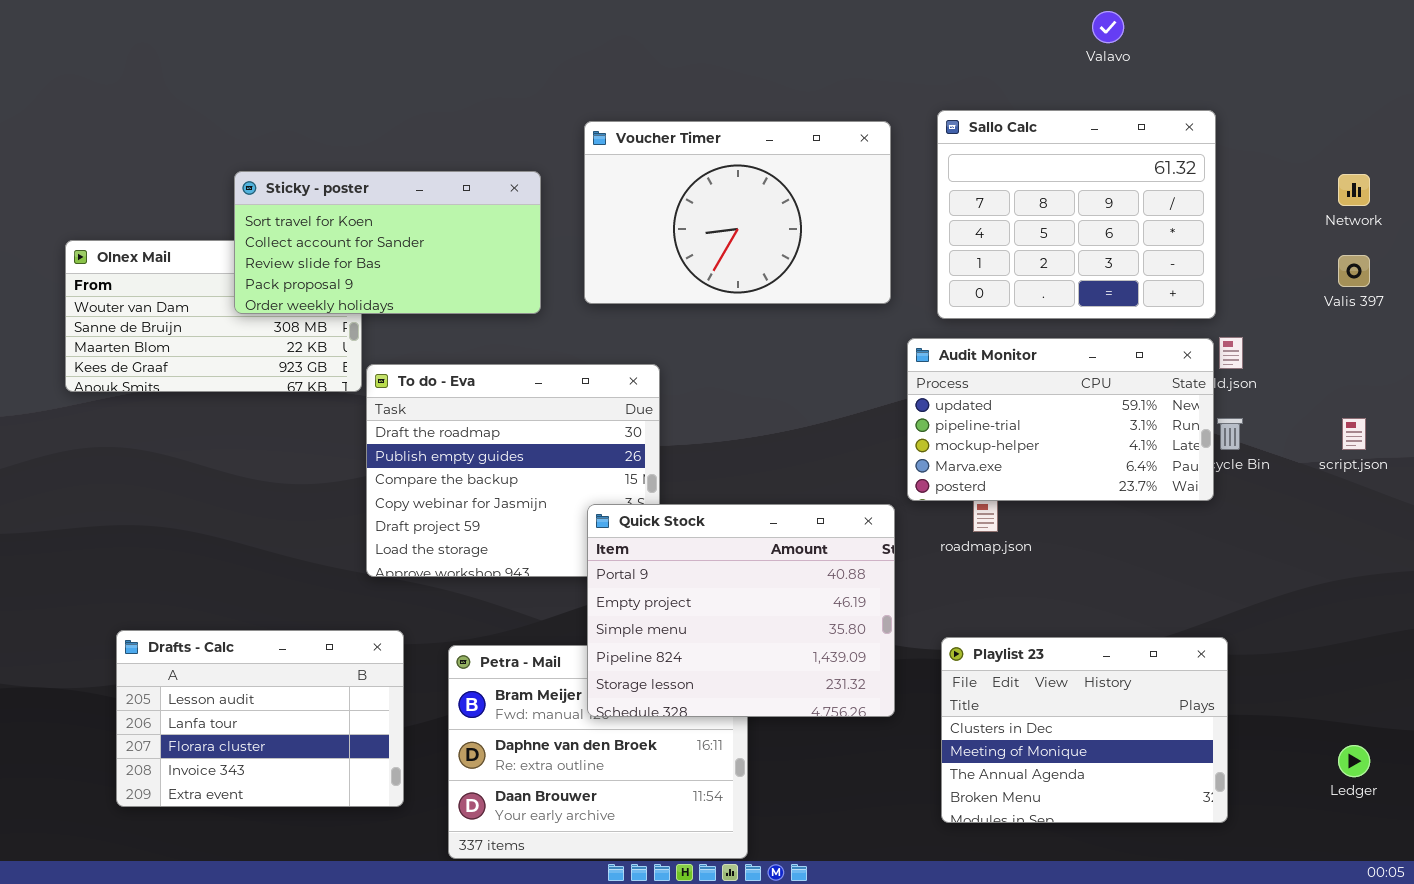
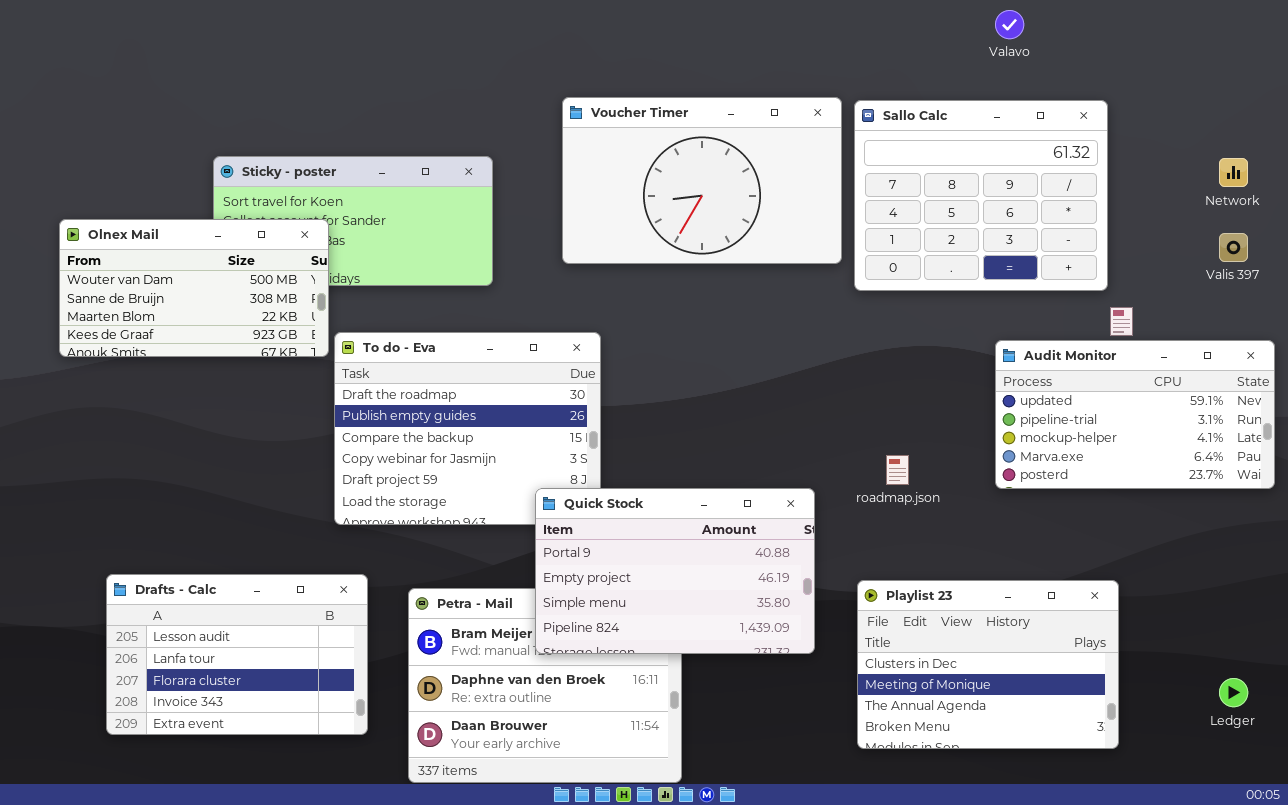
Voucher Timer: [584,121,891,304] -> [562,97,842,264], moved
Olnex Mail: [65,240,362,392] -> [59,219,329,357], raised
Audit Monitor: [907,338,1214,501] -> [995,340,1275,489], moved
Quick Stock: [587,504,895,717] -> [535,488,815,654], resized

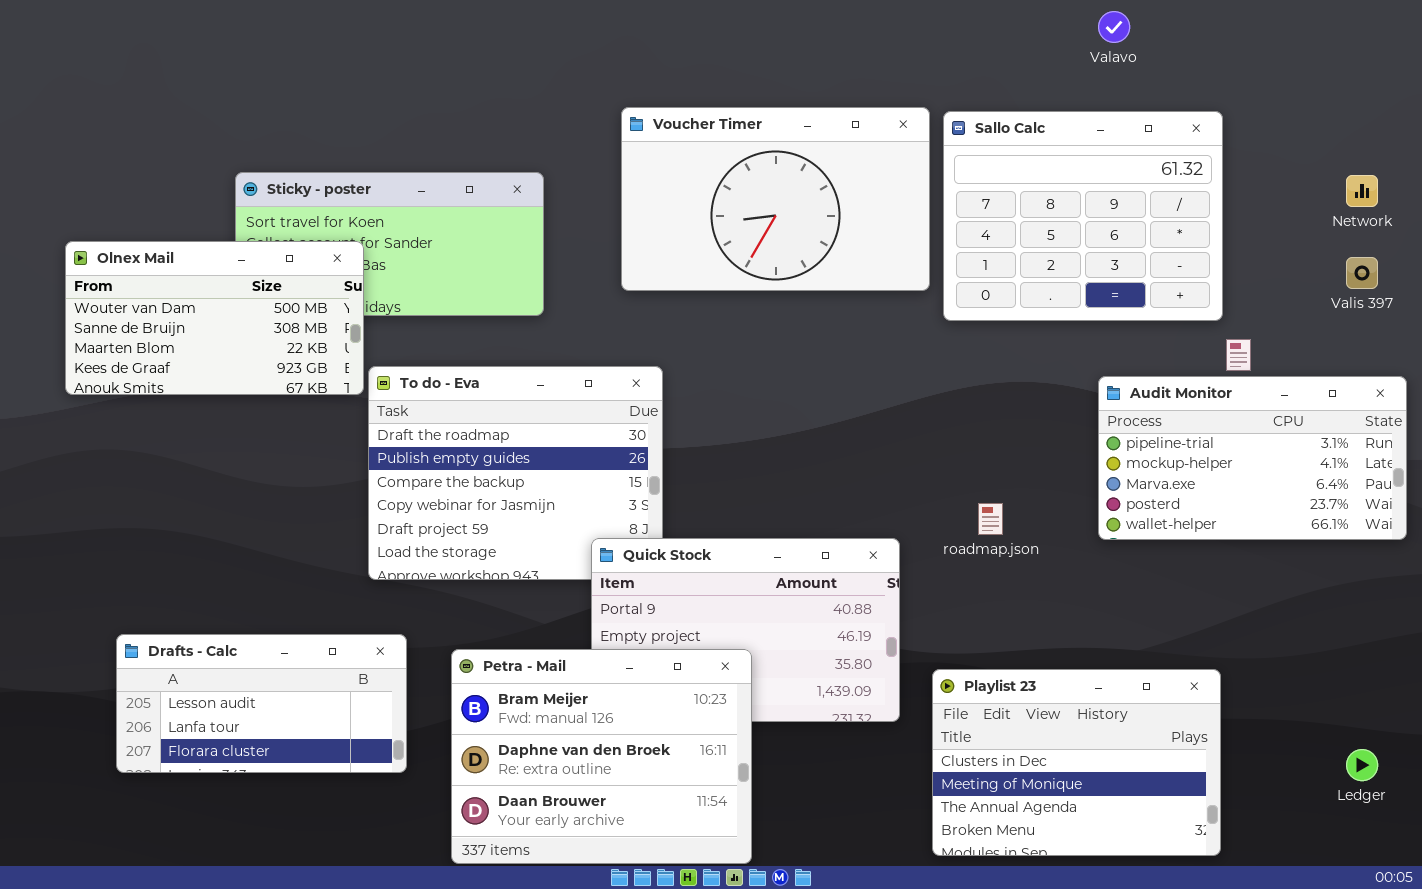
Audit Monitor: [995,340,1275,489] -> [1098,376,1407,540], scrolled down 1 row
Drafts - Calc: [106,574,368,735] -> [116,634,407,773], resized
Playlist 23: [857,580,1119,749] -> [932,669,1221,856], moved
Petra - Mail: [408,588,682,783] -> [451,649,752,864], raised

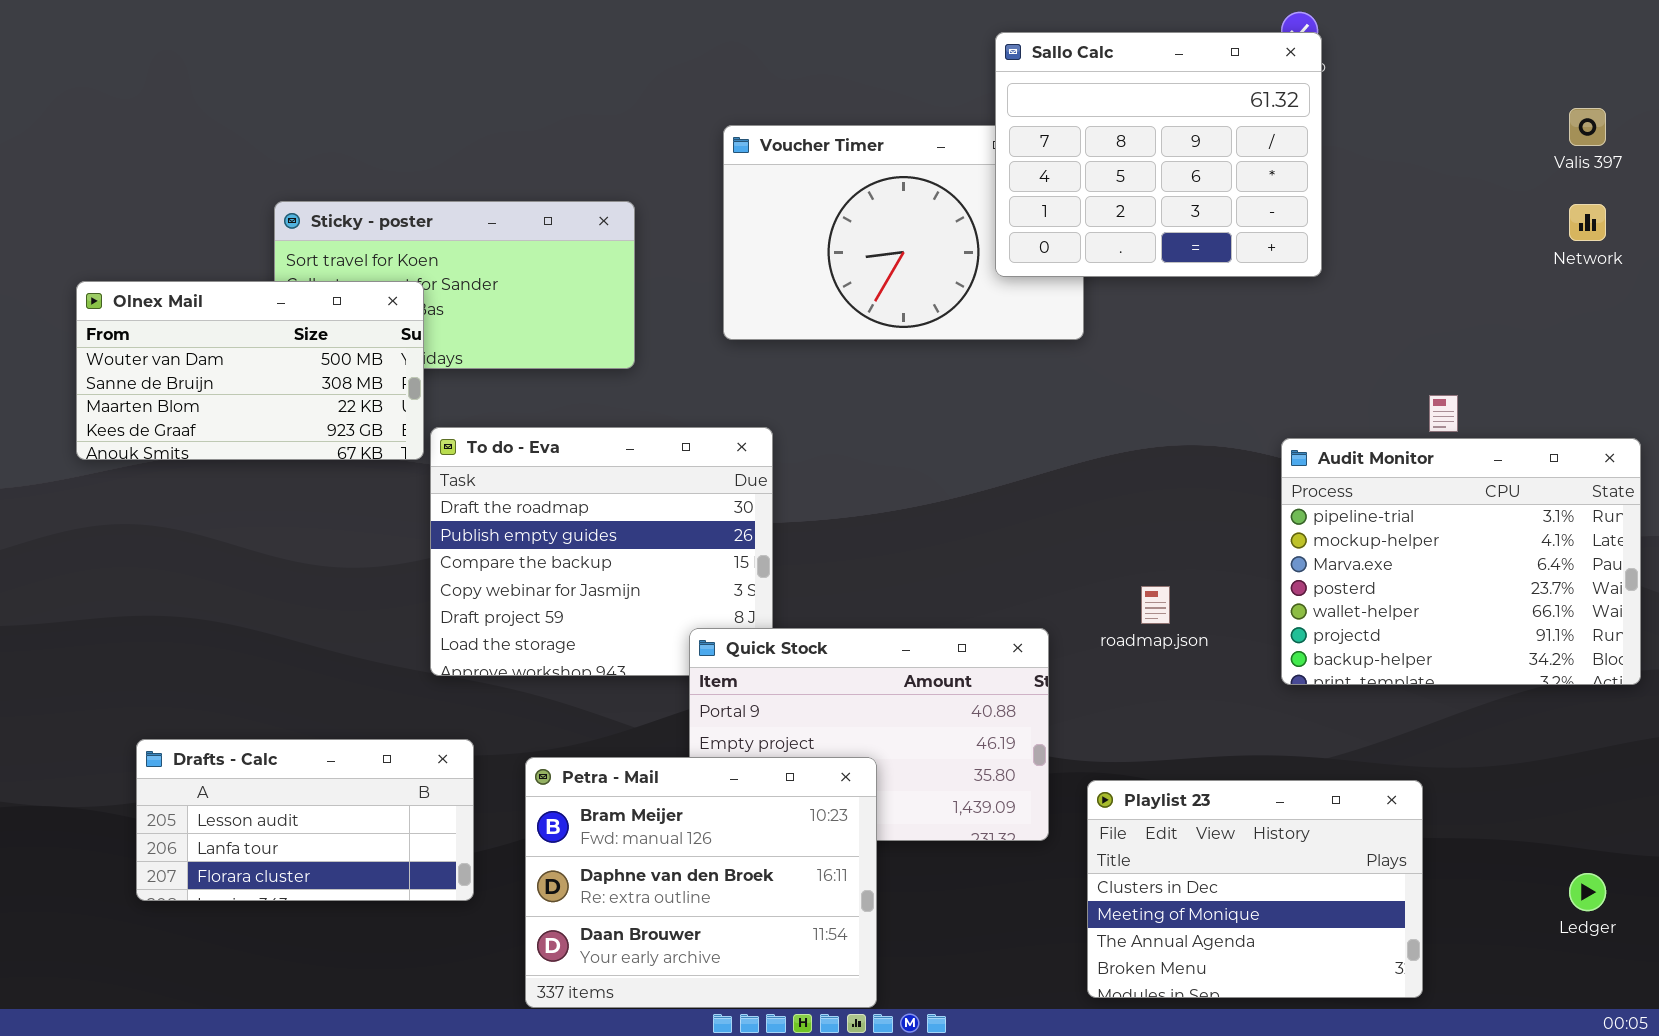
Sallo Calc: [943,111,1223,321] -> [995,32,1322,277], moved
Valis 397: [1346,257,1378,289] -> [1569,108,1606,146], moved
Audit Monitor: [1098,376,1407,540] -> [1281,438,1641,685], resized

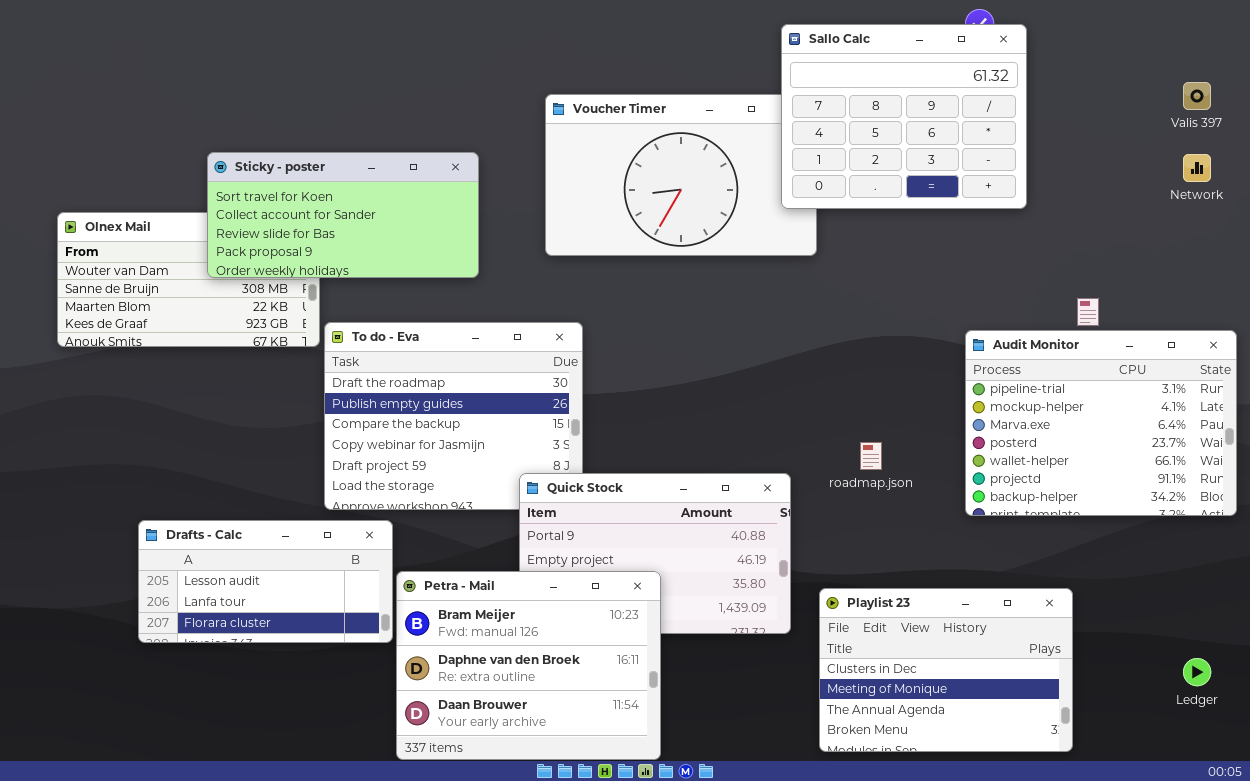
Sallo Calc: [995,32,1322,277] -> [781,24,1027,209], moved
Sticky - poster: [274,201,635,369] -> [207,152,479,278], raised
Drafts - Calc: [136,739,474,901] -> [138,520,393,643], moved

